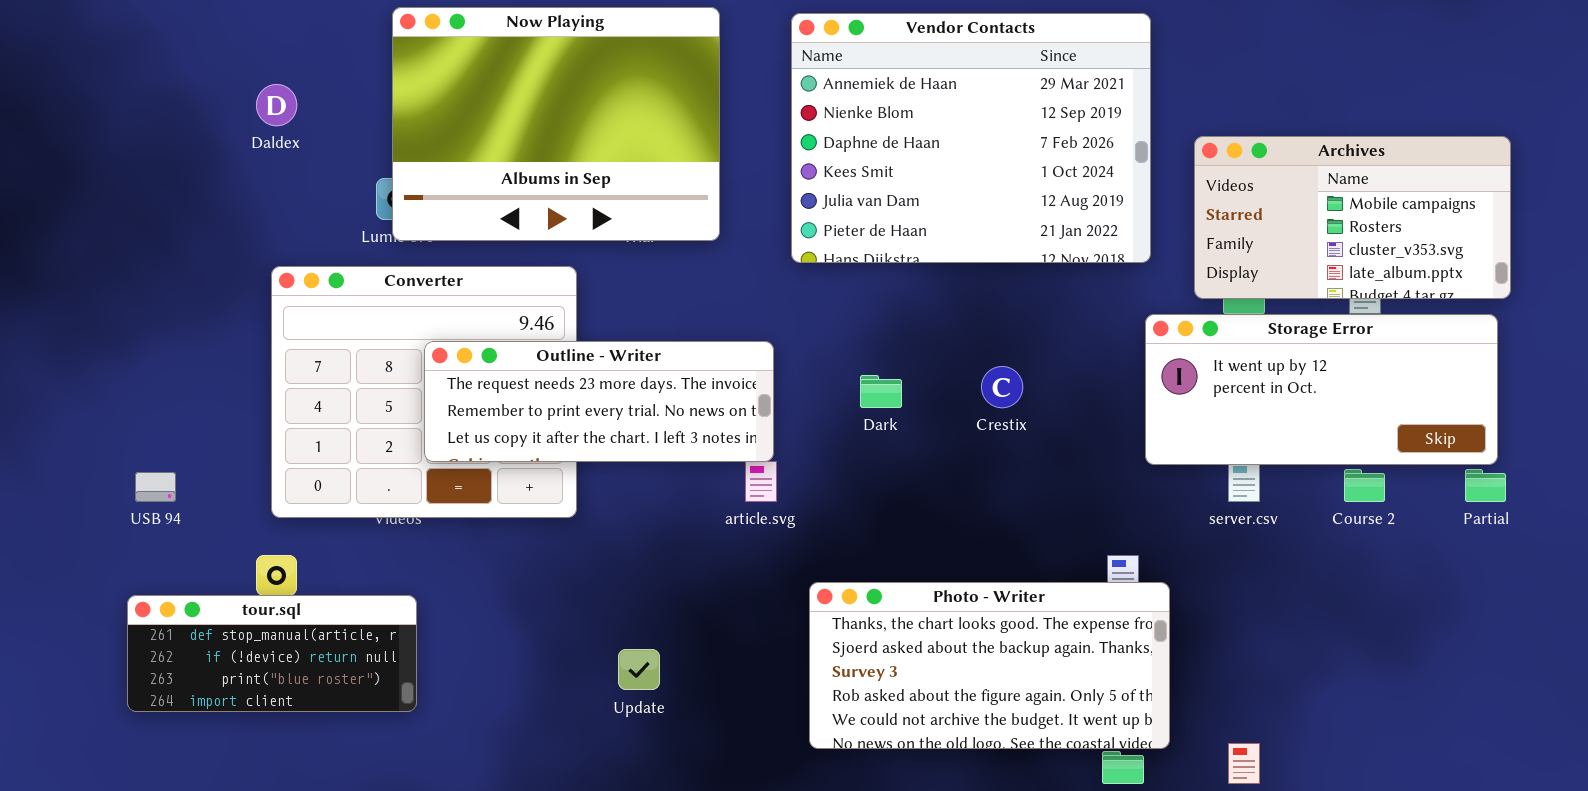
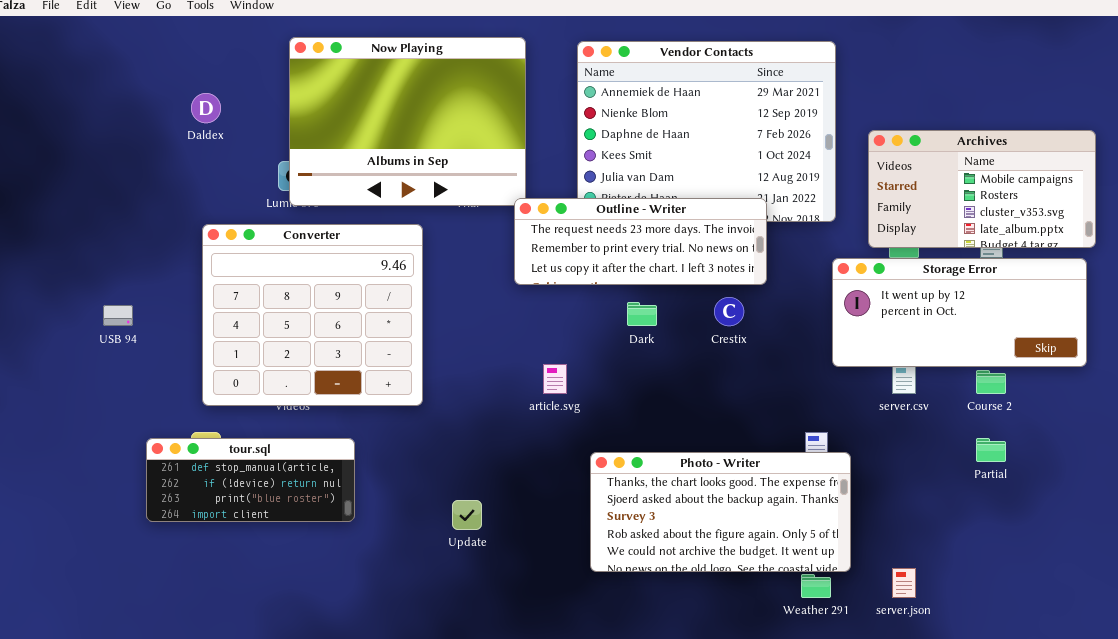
Outline - Writer: [424,341,774,462] -> [514,198,767,285], moved
Partial: [1465,469,1506,502] -> [976,438,1006,462], moved
USB 94: [135,472,176,502] -> [103,305,133,326], moved
tour.sql: [127,595,417,712] -> [146,438,355,522], moved

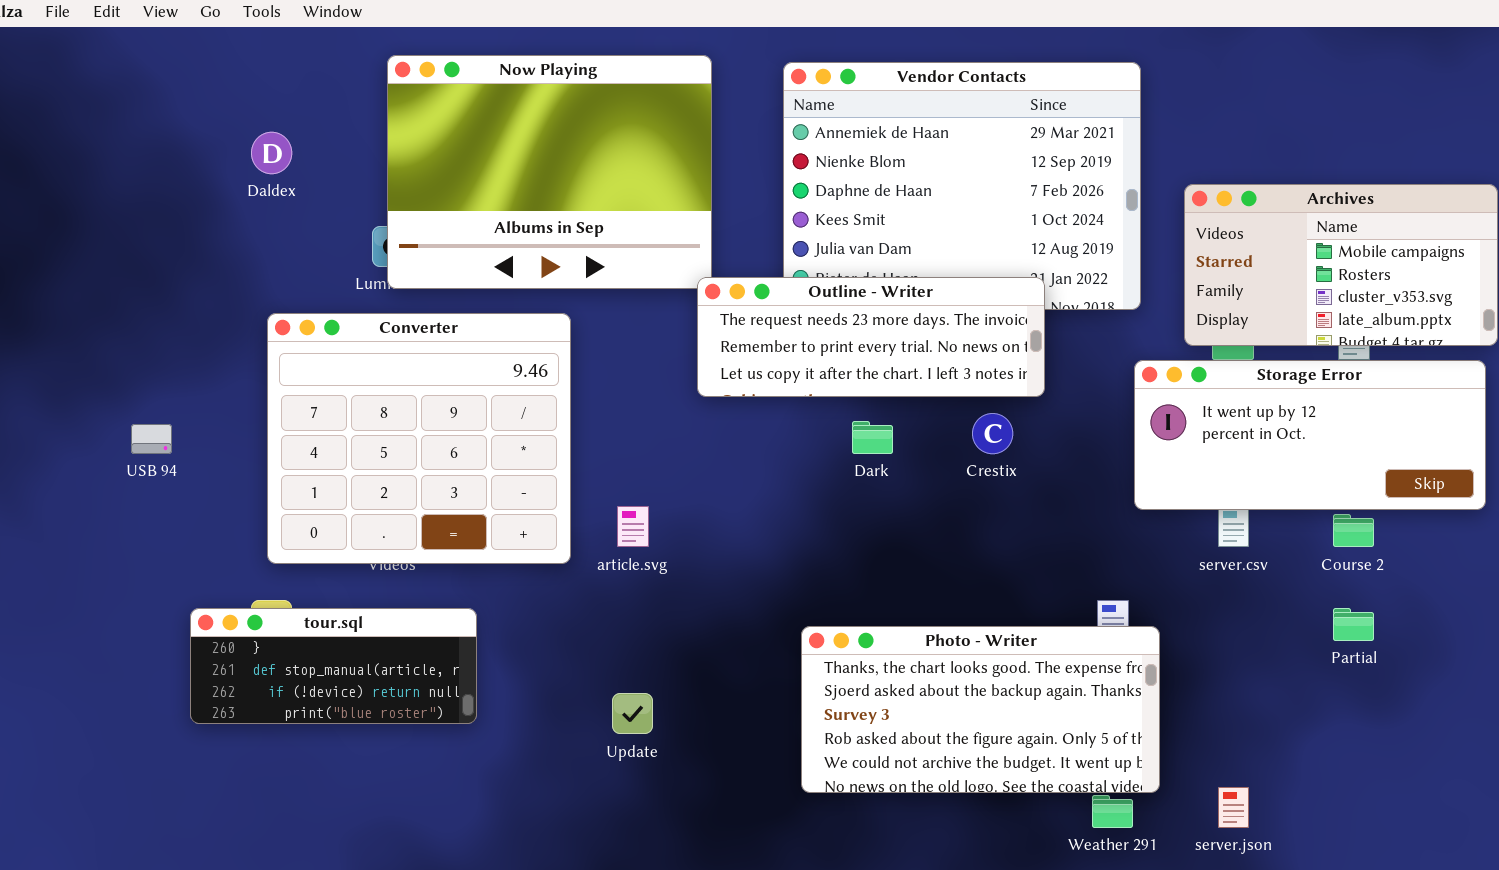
article.svg: [543,364,567,394] -> [617,506,649,547], moved
tour.sql: [146,438,355,522] -> [190,608,477,724], scrolled up 1 row

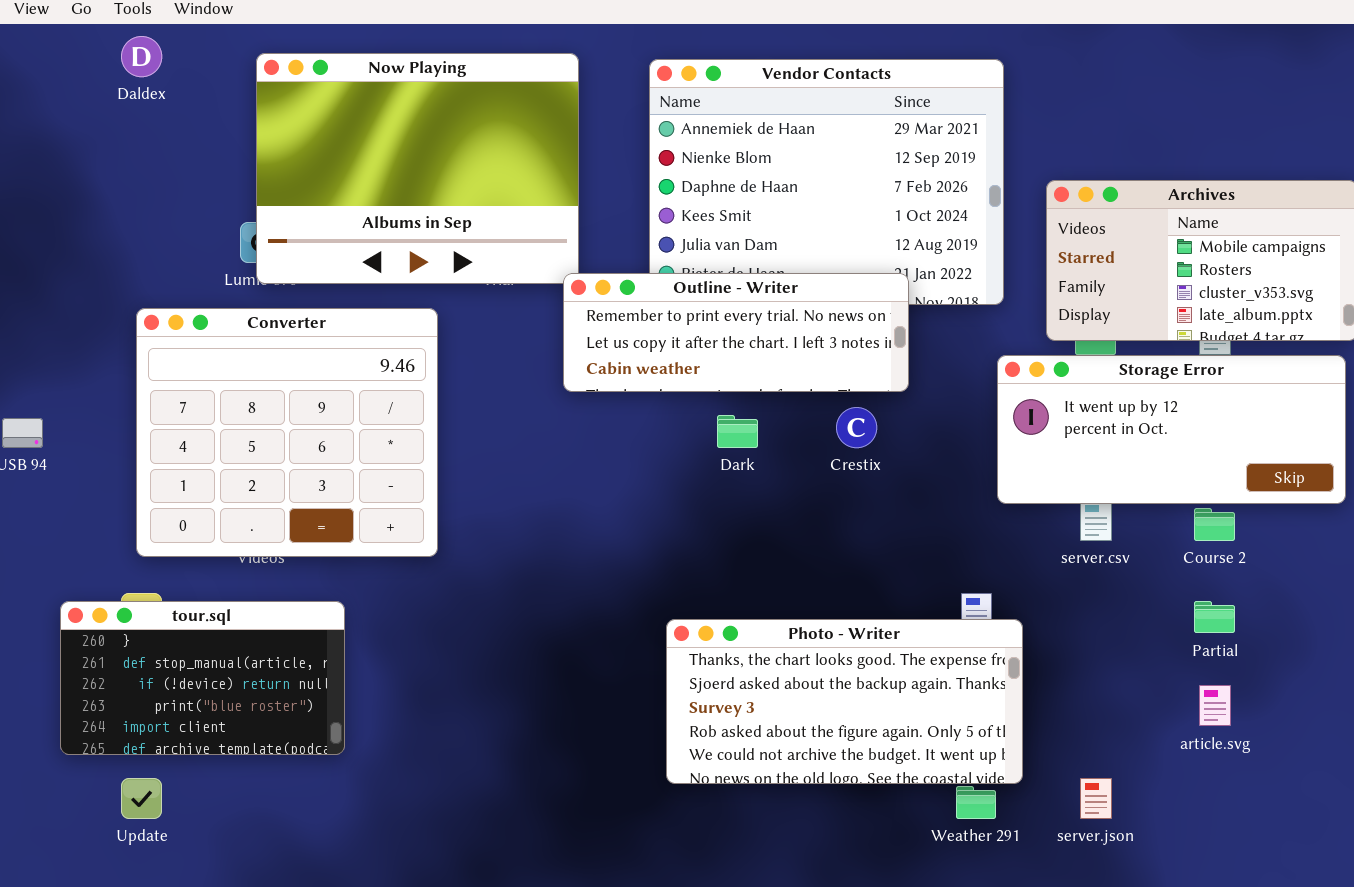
Daldex: [251,132,292,174] -> [121,36,162,77], moved
Outline - Writer: [697,277,1045,397] -> [563,273,909,392], scrolled down 1 row
article.svg: [617,506,649,547] -> [1199,685,1231,726], moved
tour.sql: [190,608,477,724] -> [60,601,345,755], resized
Update: [612,693,653,734] -> [121,778,162,819], moved

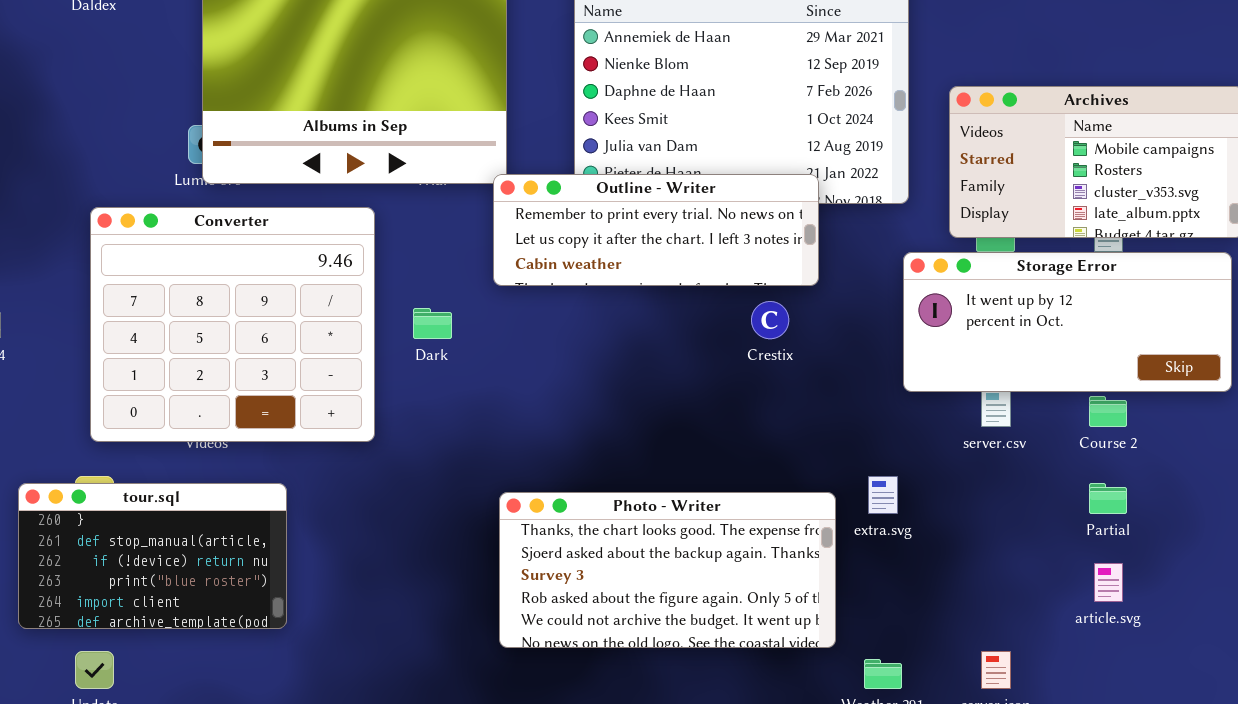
Dark: [717,415,758,448] -> [413,308,452,339], moved
Photo - Writer: [666,619,1023,784] -> [499,492,836,648], moved

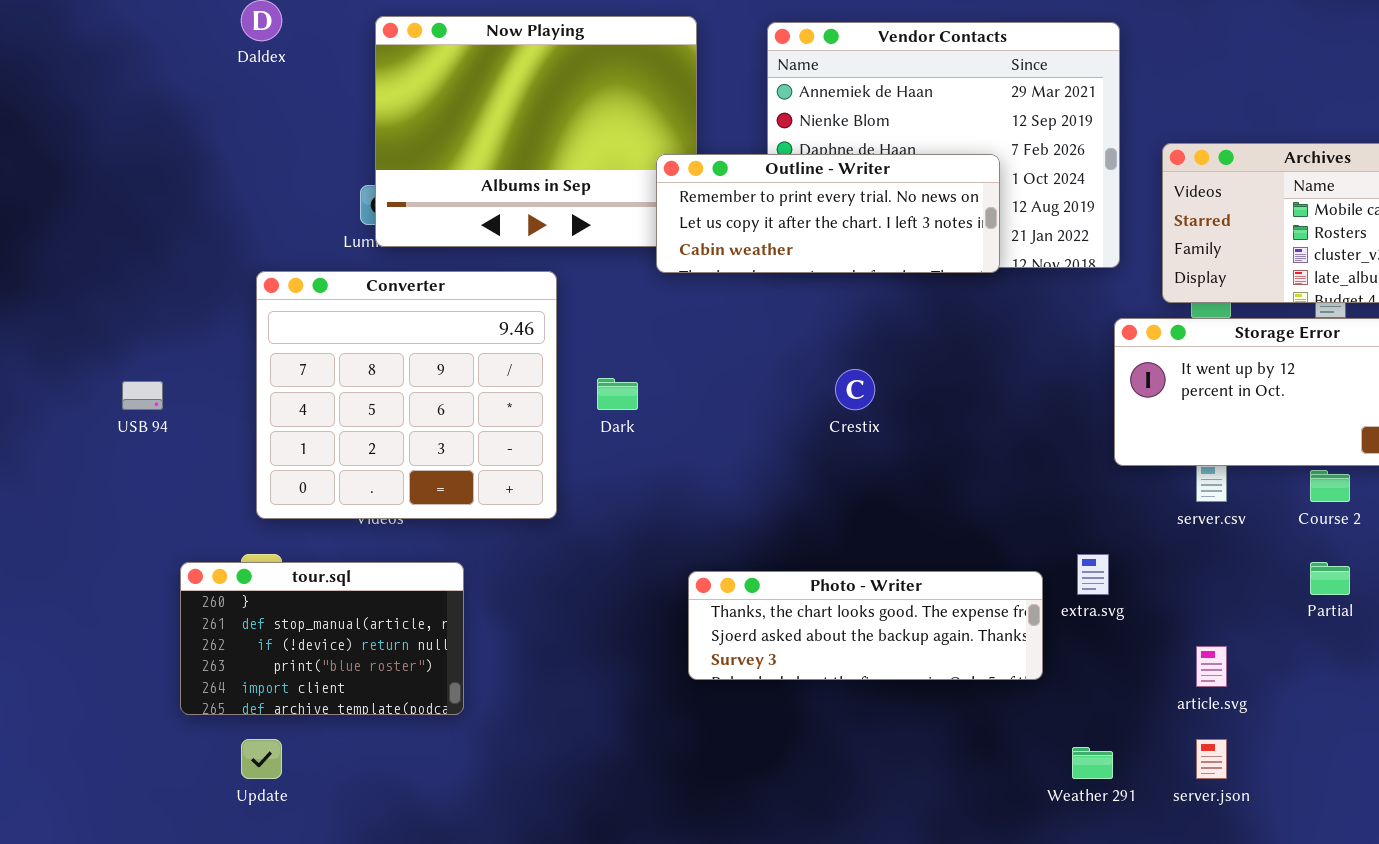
Outline - Writer: [493,174,819,286] -> [656,154,1000,273], moved
Crestix: [751,301,789,339] -> [835,369,875,410], moved
Photo - Writer: [499,492,836,648] -> [688,571,1043,680], resized
article.svg: [1094,563,1123,602] -> [1196,646,1227,687], moved

